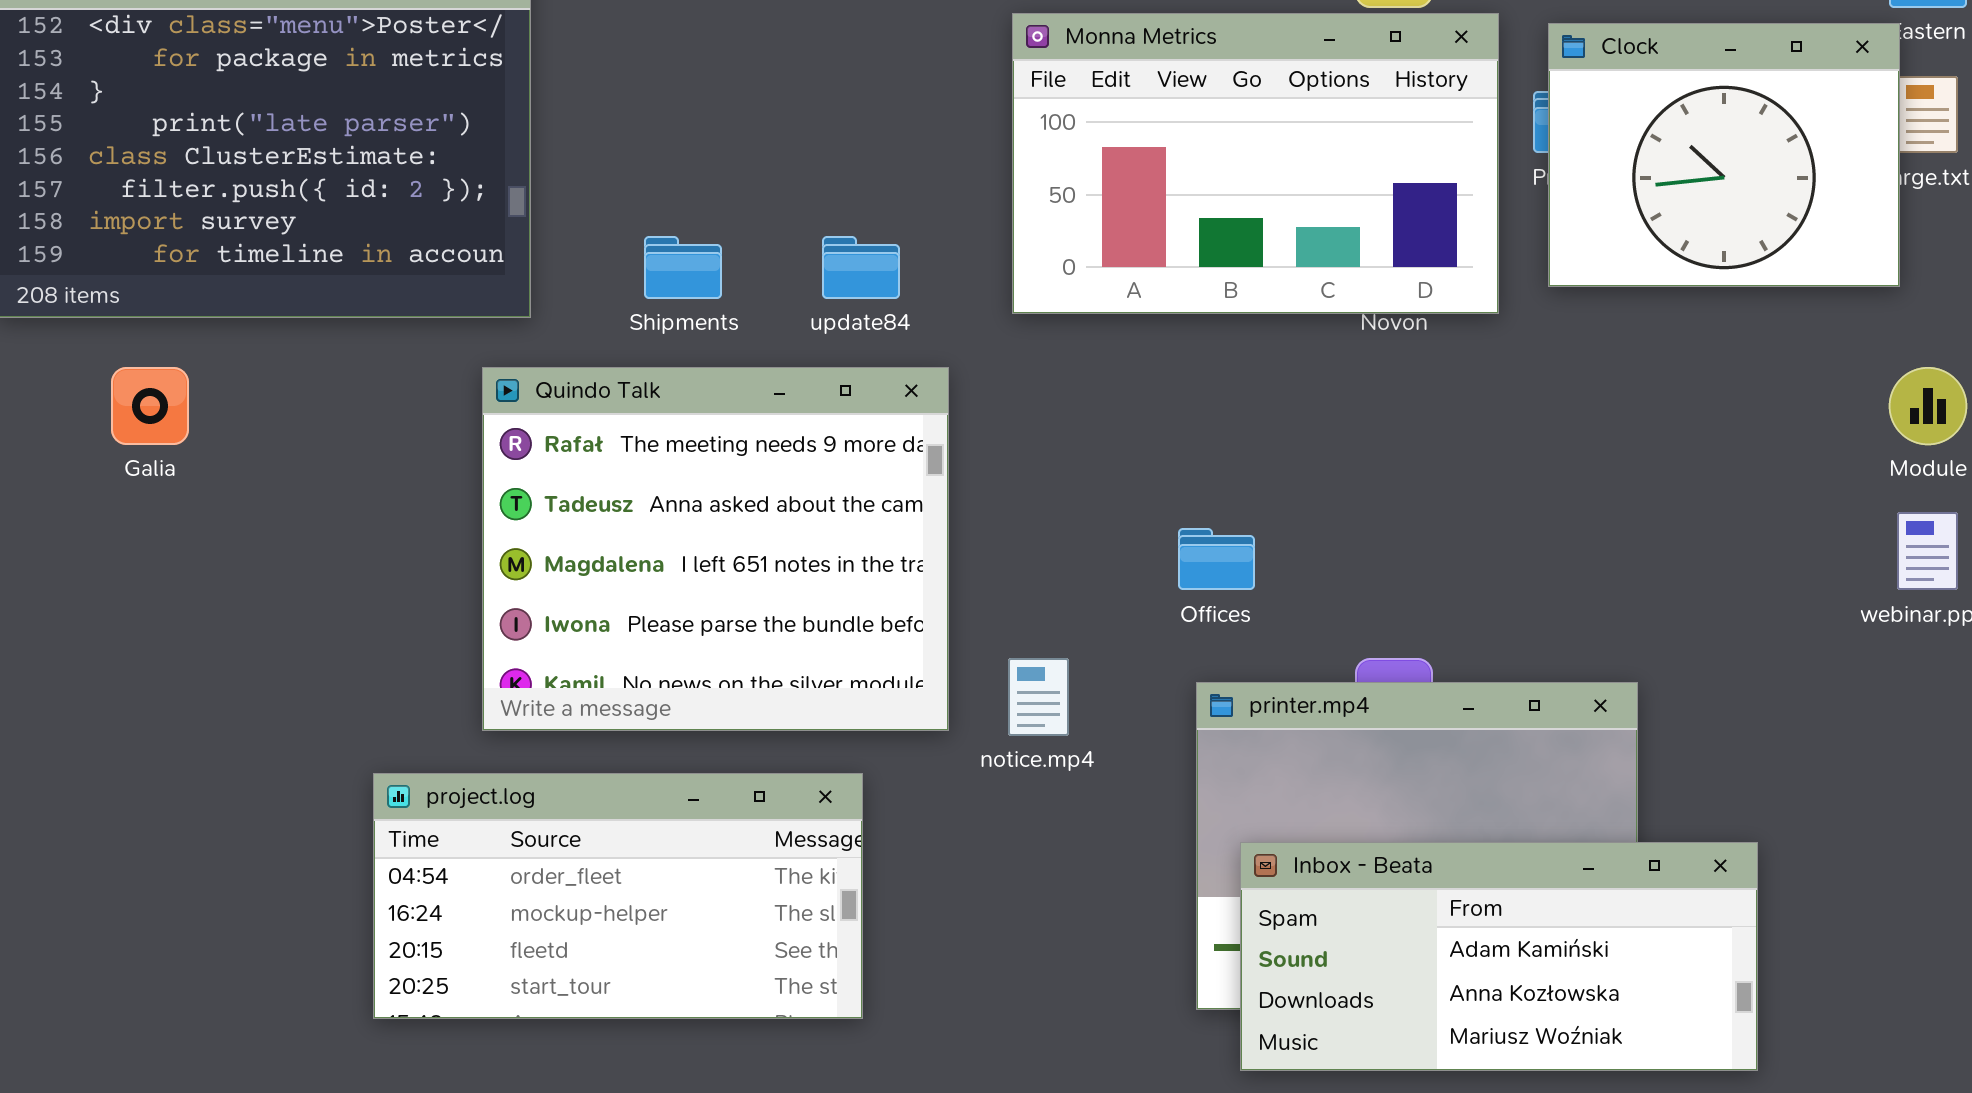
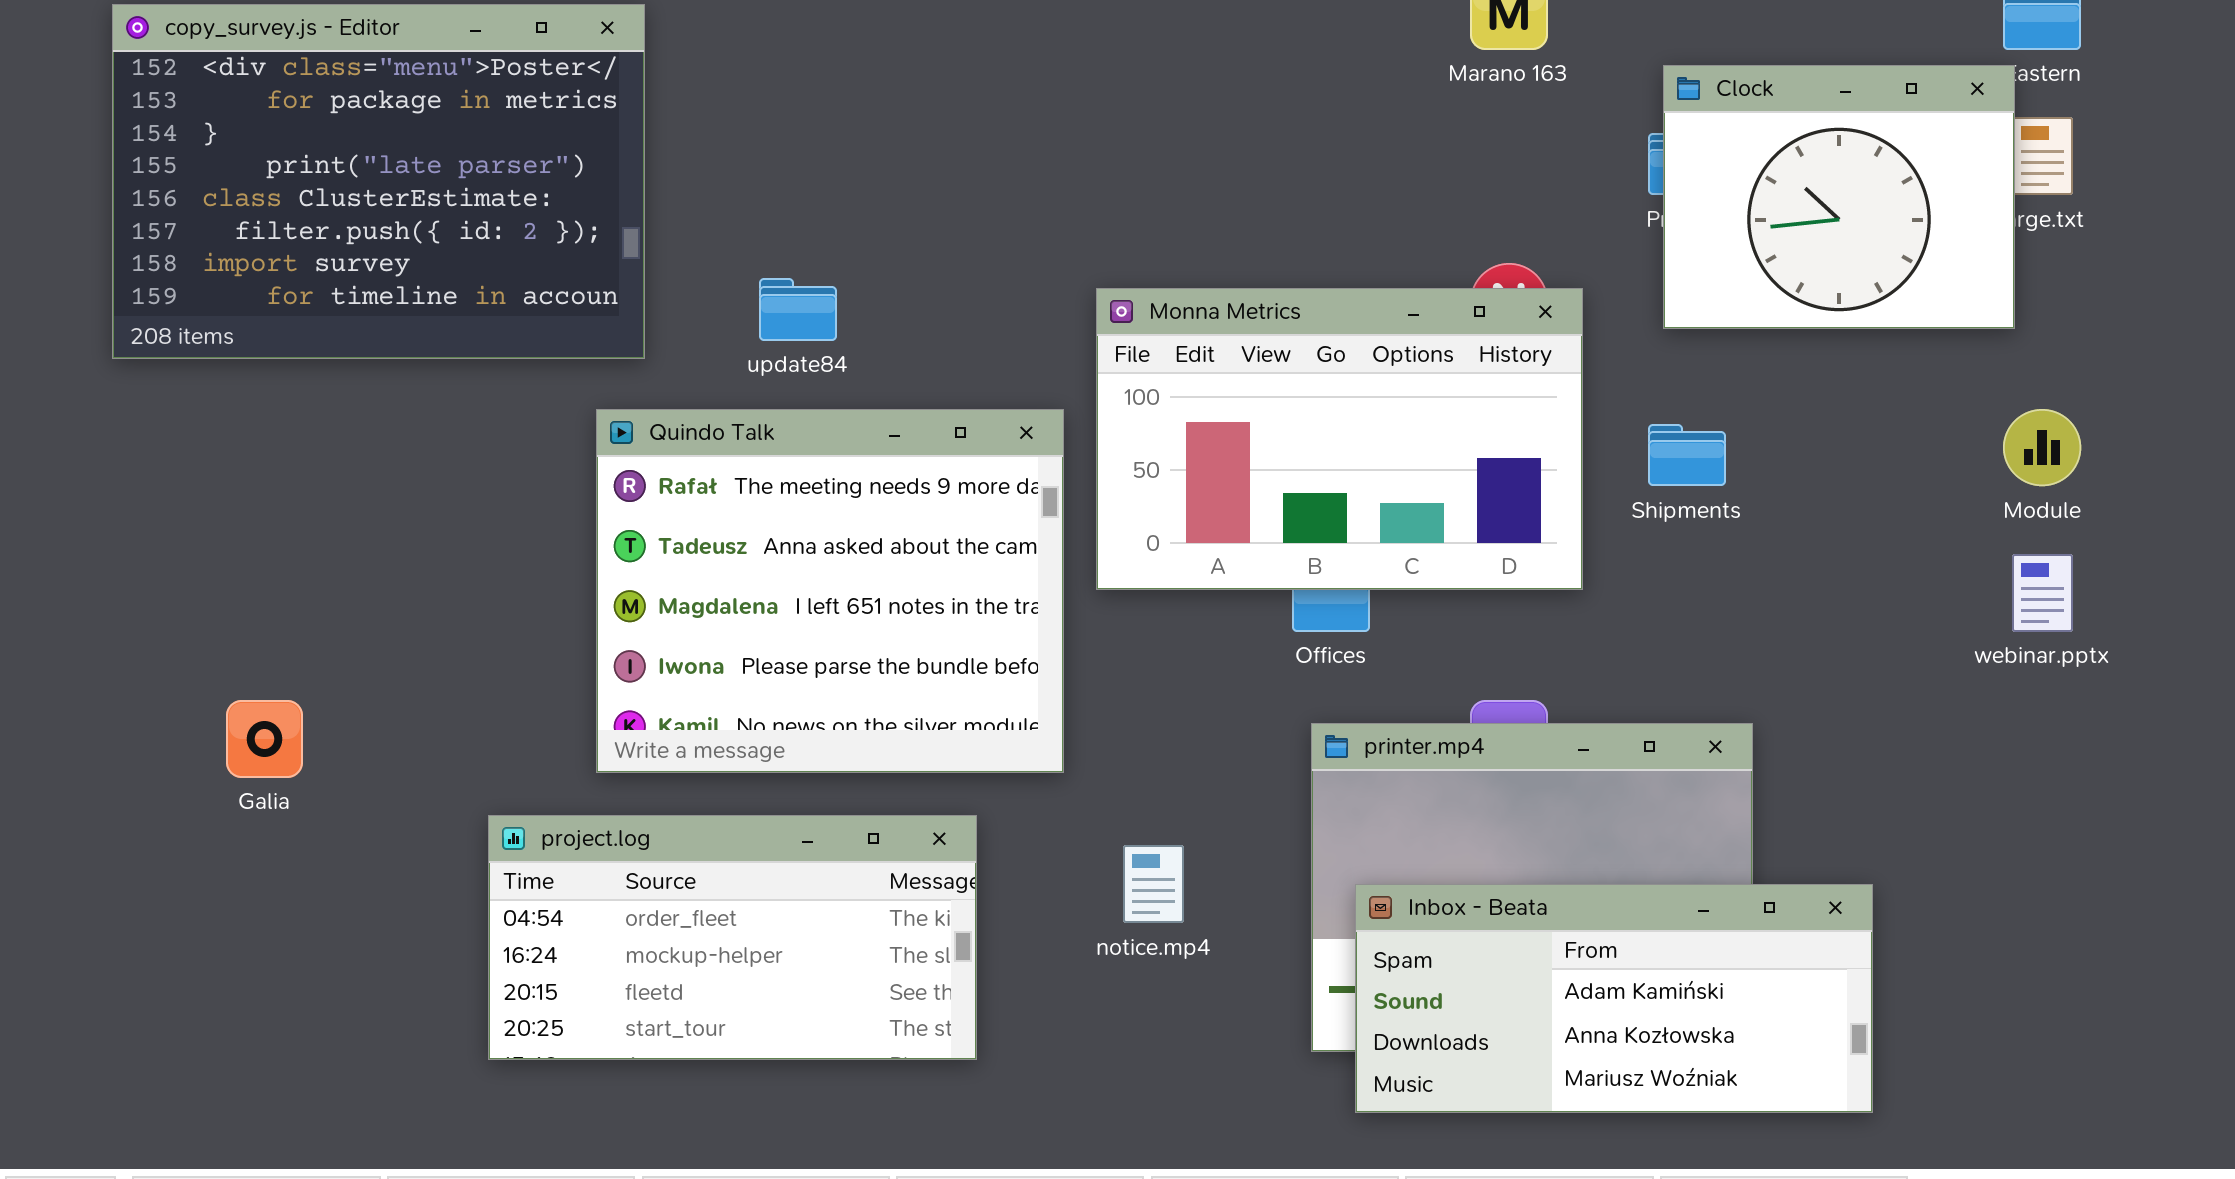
Monna Metrics: [1012,13,1499,314] -> [1096,288,1583,590], moved
Shipments: [644,236,722,299] -> [1648,424,1726,486], moved
update84: [822,236,900,299] -> [759,278,837,341], moved
Galia: [111,367,189,445] -> [226,700,303,778], moved
notice.mp4: [1008,658,1069,736] -> [1123,845,1184,923], moved

